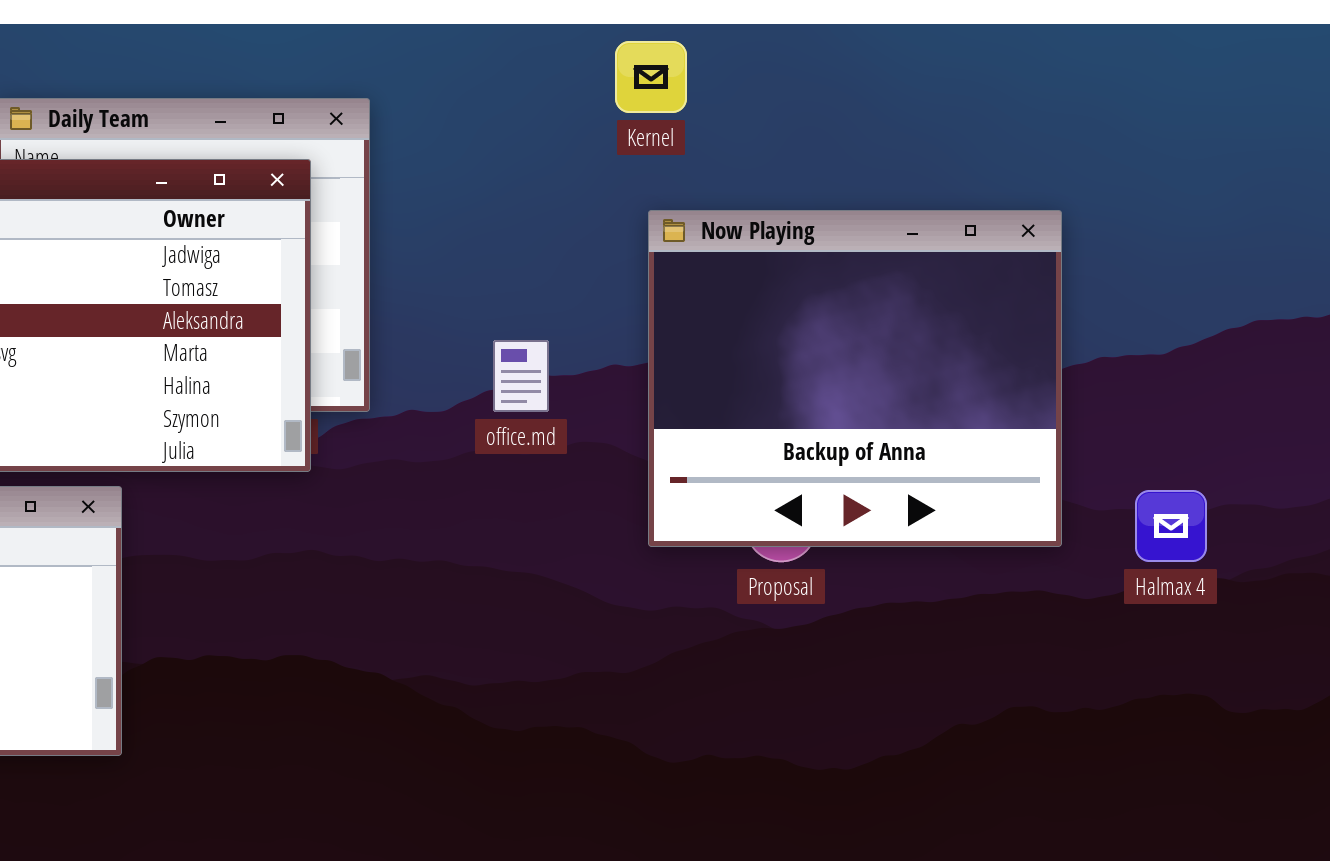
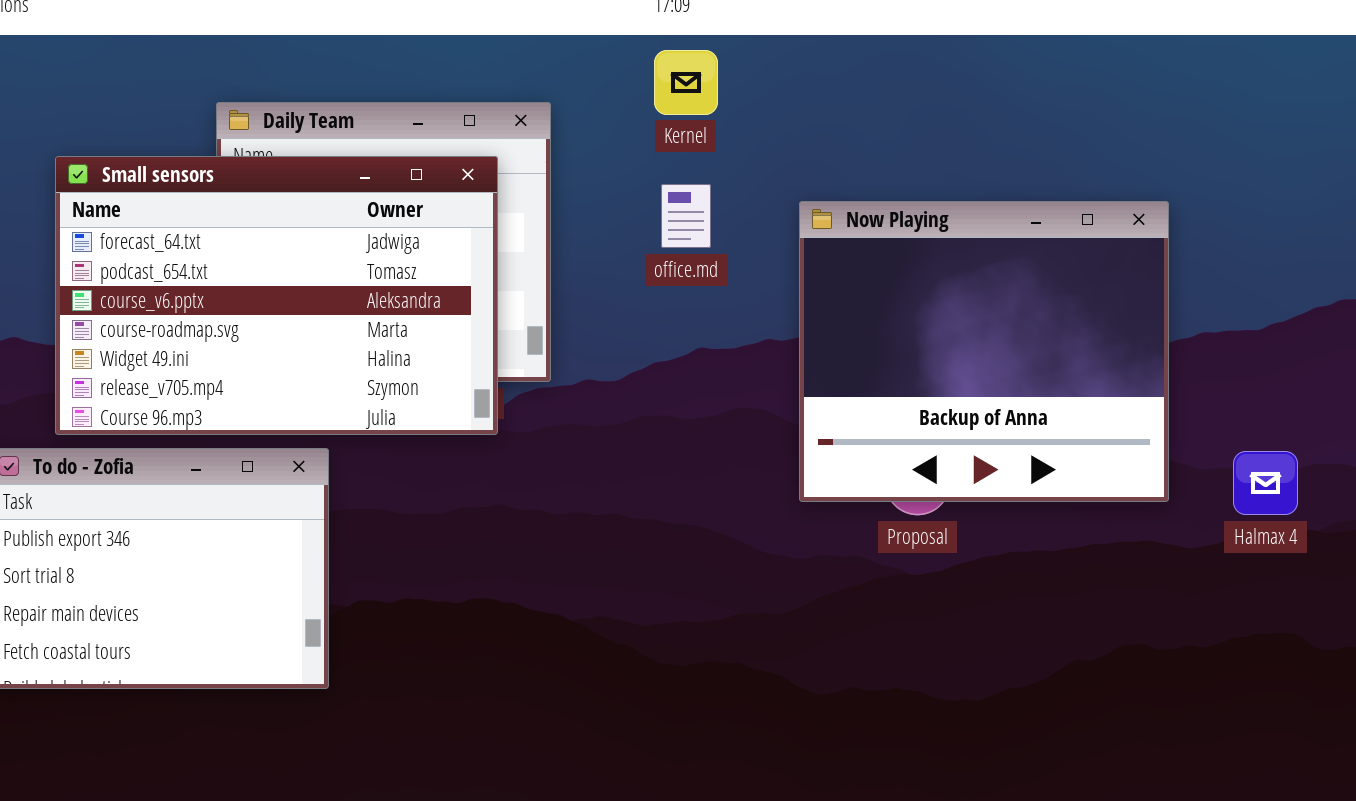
Kernel: [615,41,687,113] -> [654,50,718,115], moved
office.md: [493,340,549,412] -> [661,184,711,248], moved

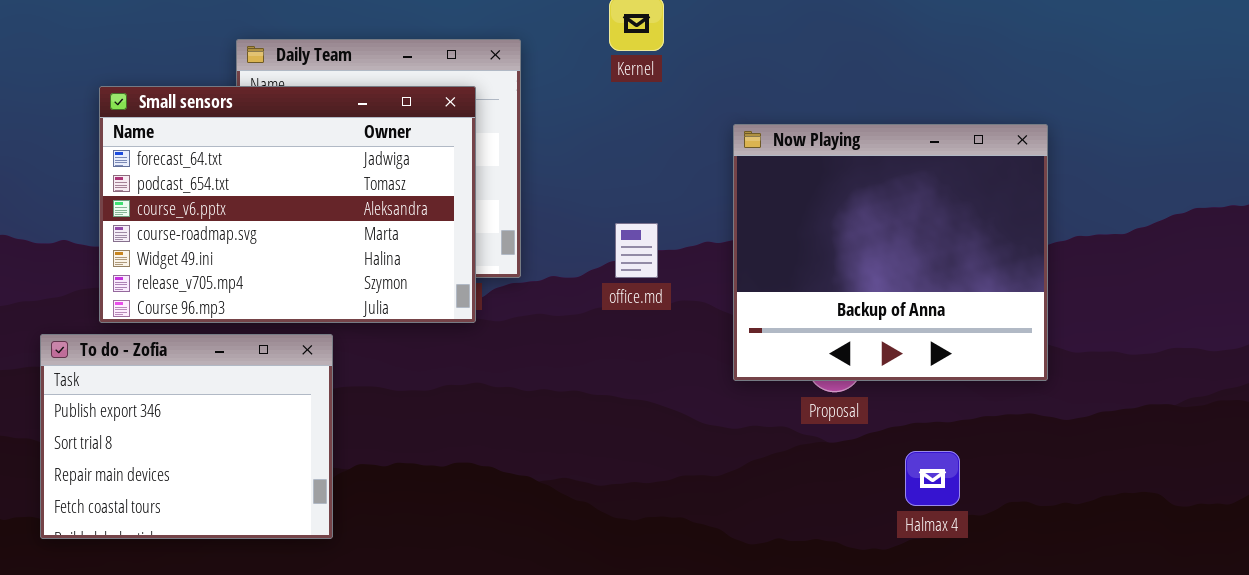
office.md: [661,184,711,248] -> [615,223,658,278], moved
Halmax 4: [1233,451,1298,515] -> [905,451,960,506], moved

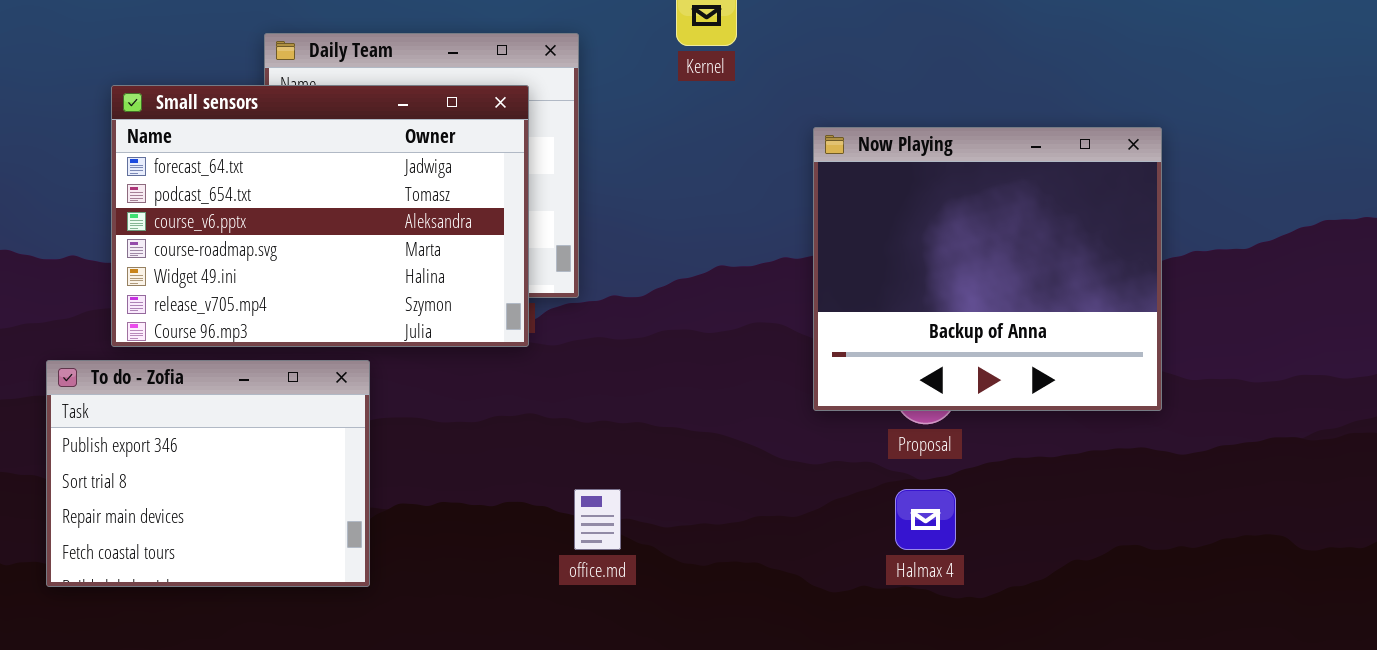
office.md: [615,223,658,278] -> [574,489,621,550], moved
Halmax 4: [905,451,960,506] -> [895,489,956,550], moved

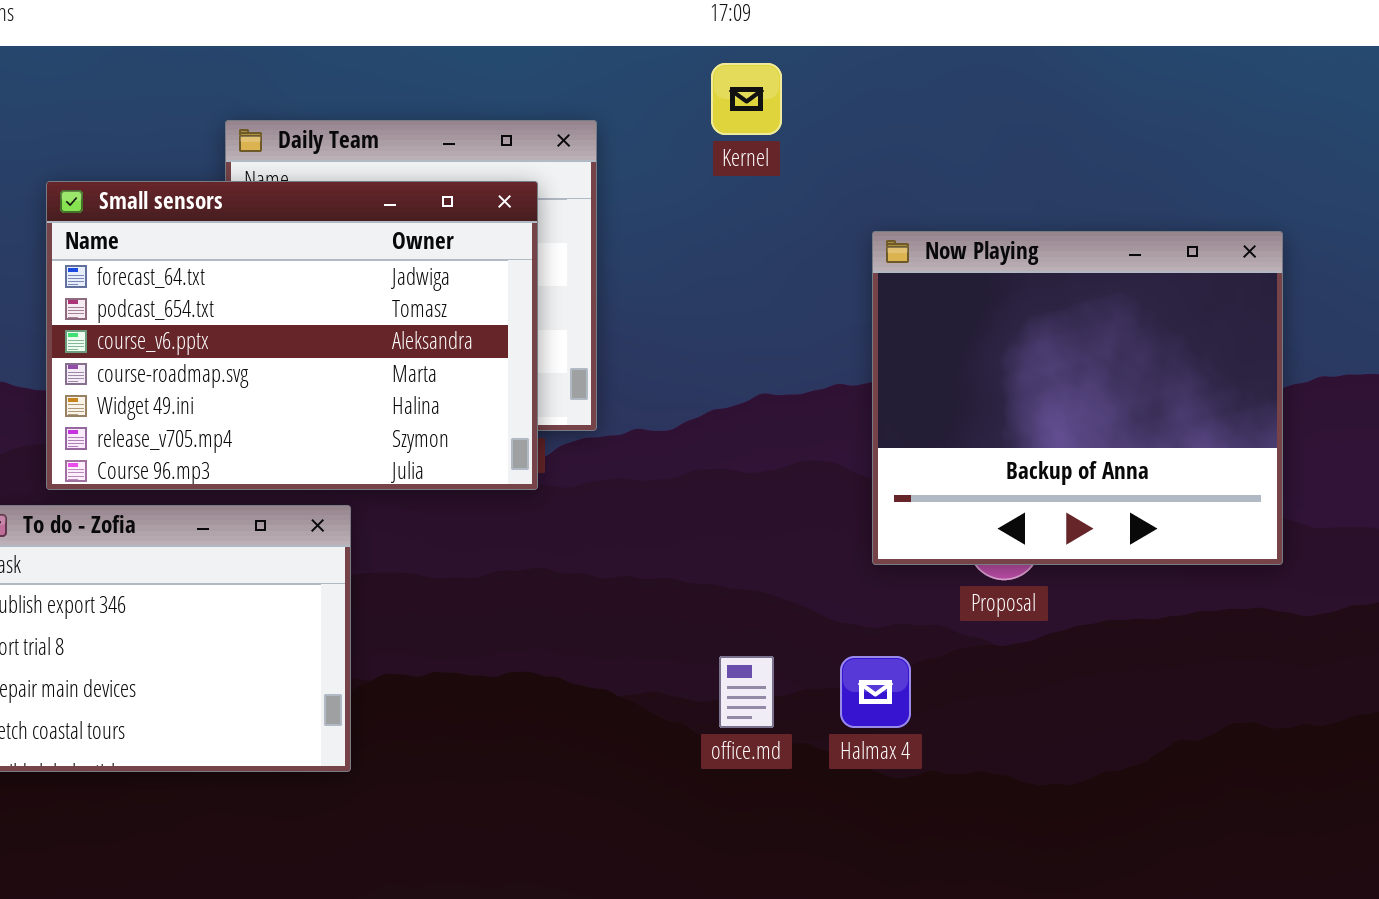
office.md: [574,489,621,550] -> [719,656,774,728], moved
Halmax 4: [895,489,956,550] -> [840,656,911,728], moved

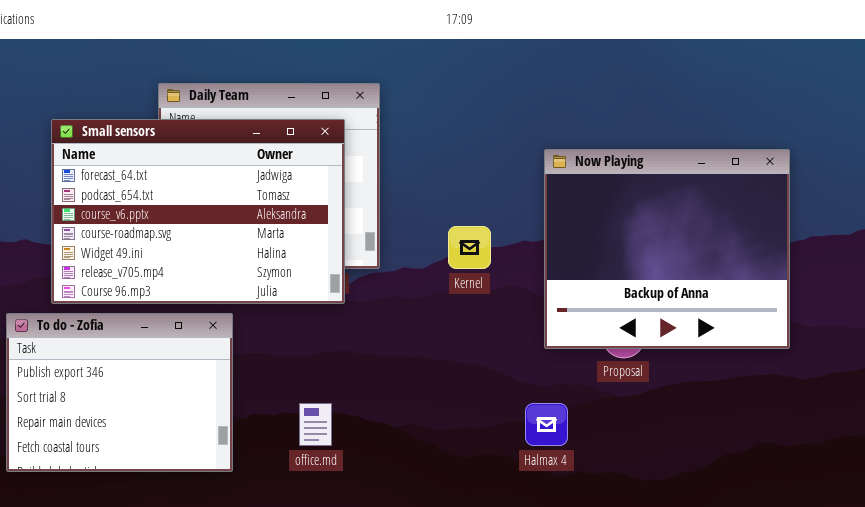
Kernel: [711,63,782,135] -> [448,226,491,269], moved
office.md: [719,656,774,728] -> [299,403,332,446], moved

